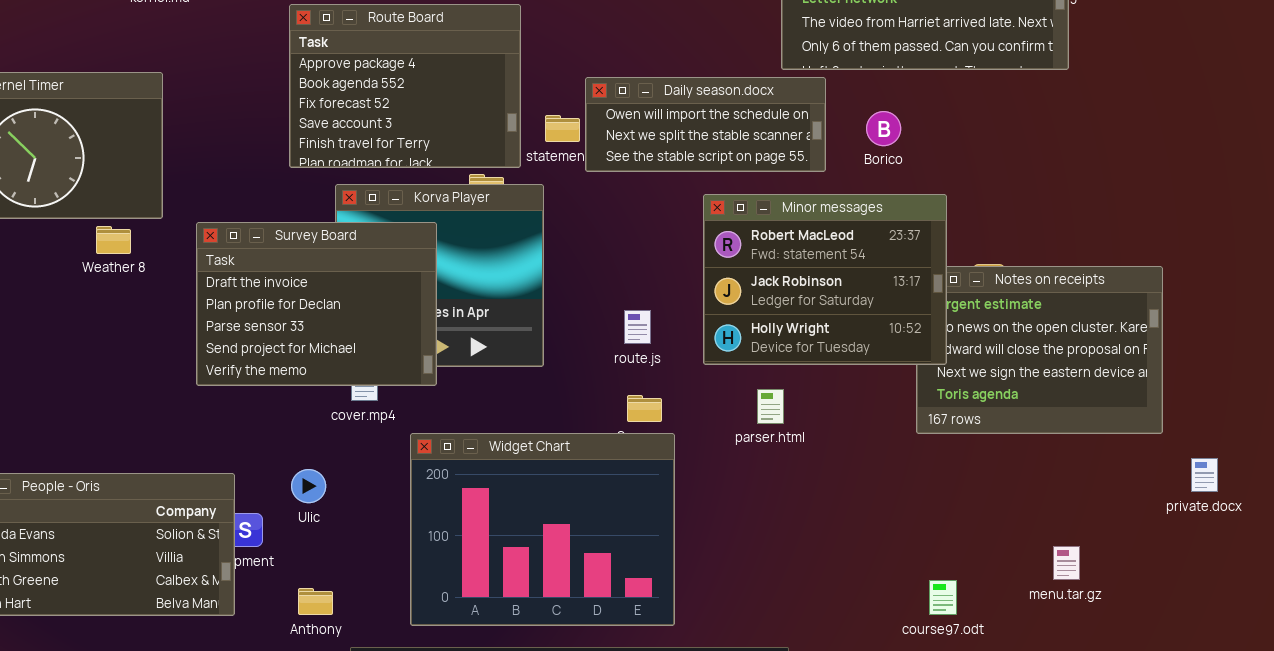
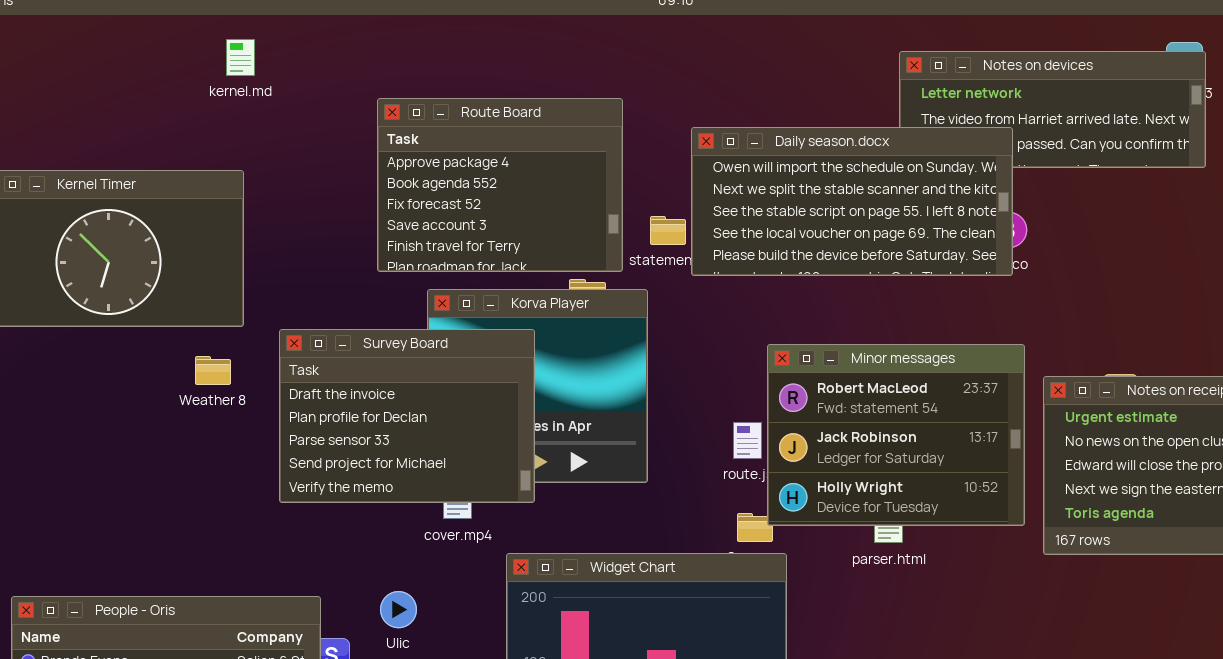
Daily season.docx: [585,77,826,172] -> [691,127,1013,276], resized
Minor messages: [703,194,947,365] -> [767,344,1025,526], moved
Weather 8: [96,226,131,254] -> [195,356,231,385], moved

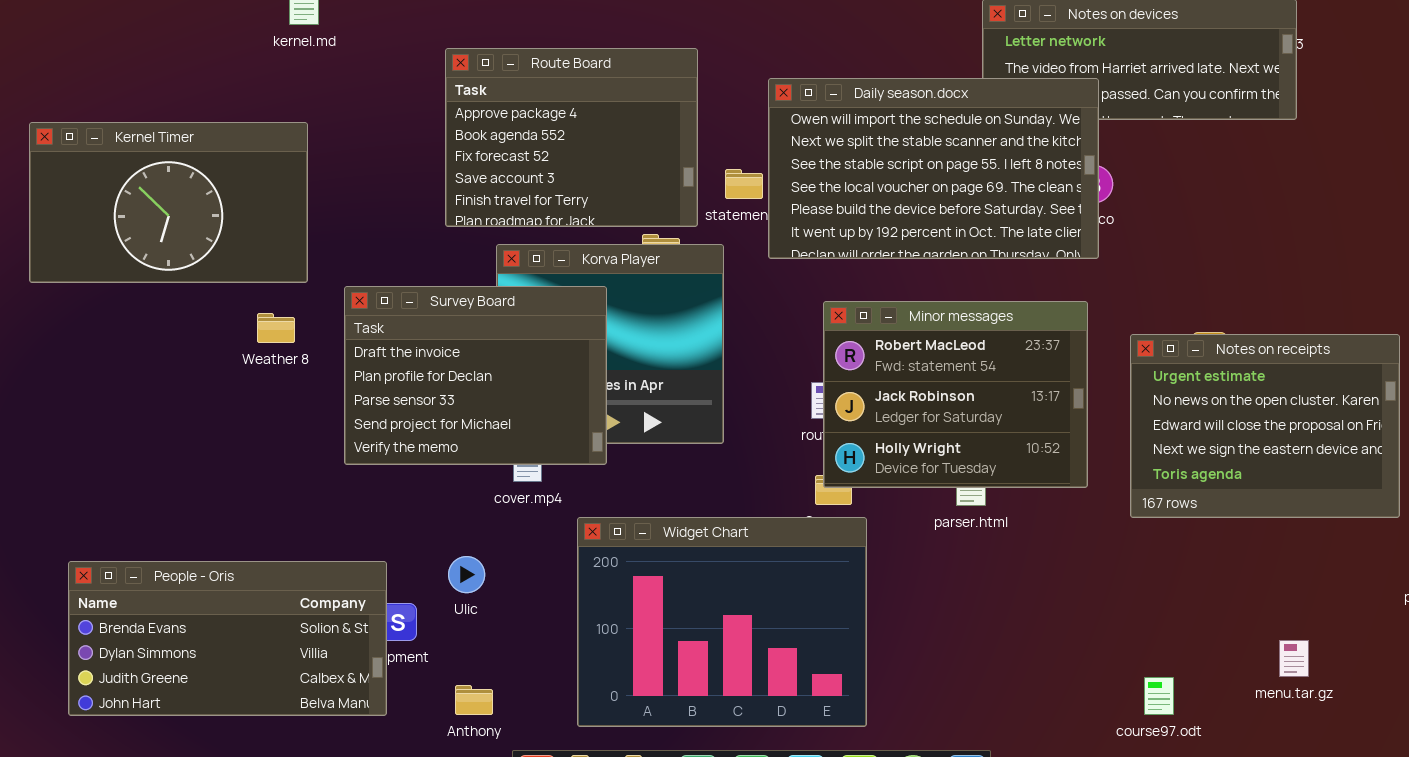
Daily season.docx: [691,127,1013,276] -> [768,78,1099,259], resized
Minor messages: [767,344,1025,526] -> [823,301,1088,488], moved

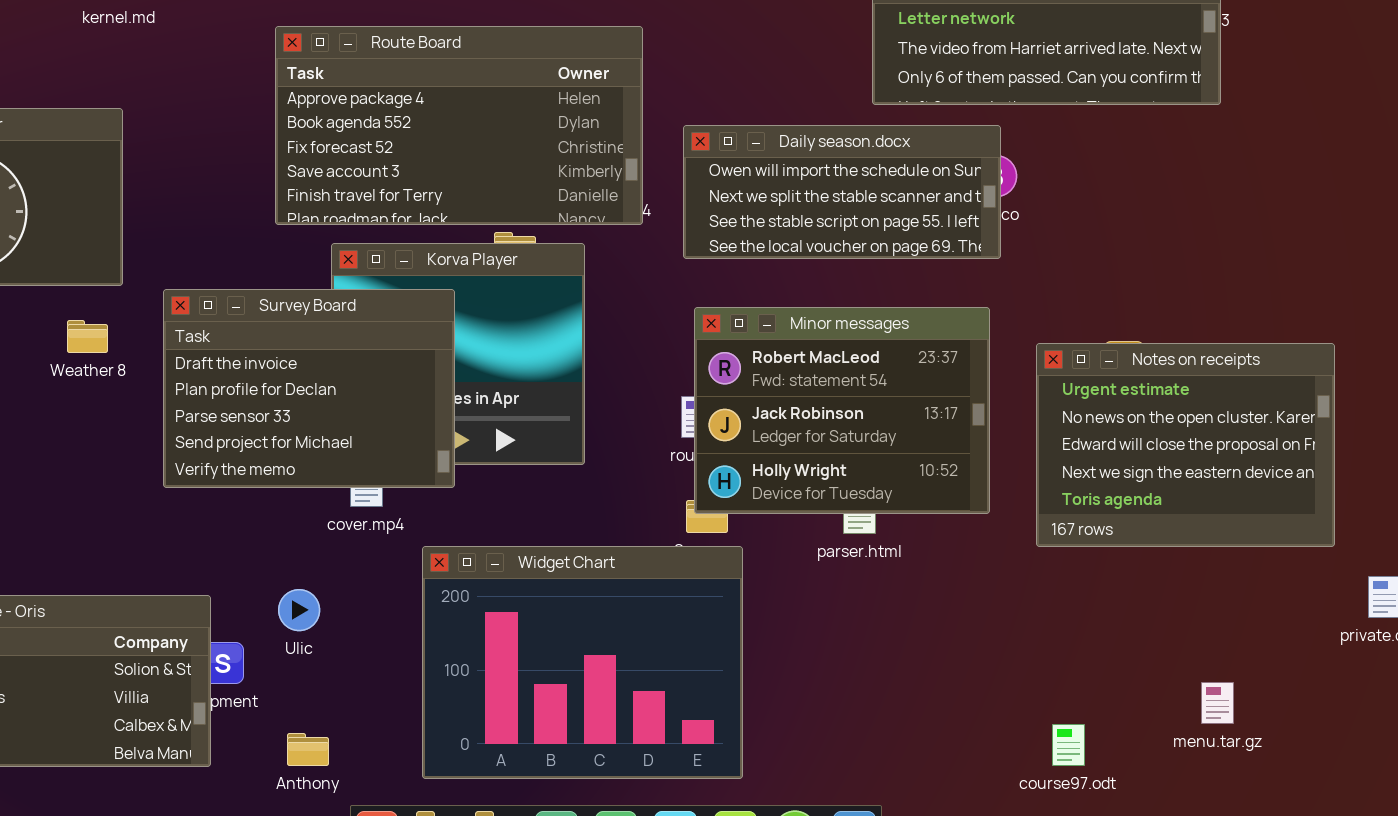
Route Board: [445,48,698,227] -> [275,26,643,225], resized
Daily season.docx: [768,78,1099,259] -> [683,125,1001,259], resized

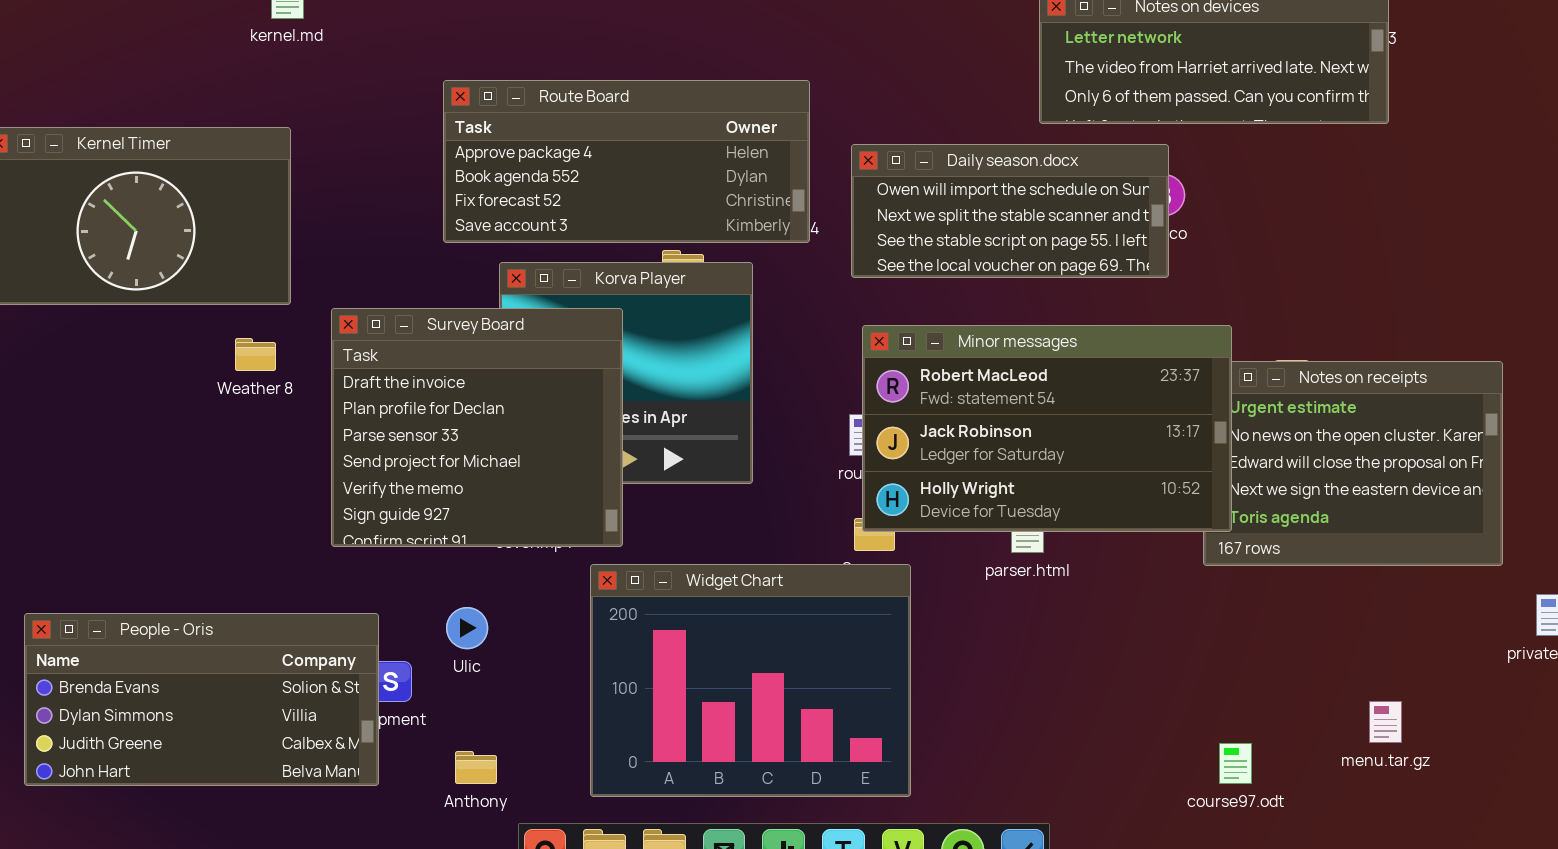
Route Board: [275,26,643,225] -> [443,80,810,243], resized
Survey Board: [163,289,455,488] -> [331,308,623,547], resized
Minor messages: [694,307,990,514] -> [862,325,1232,532], resized

